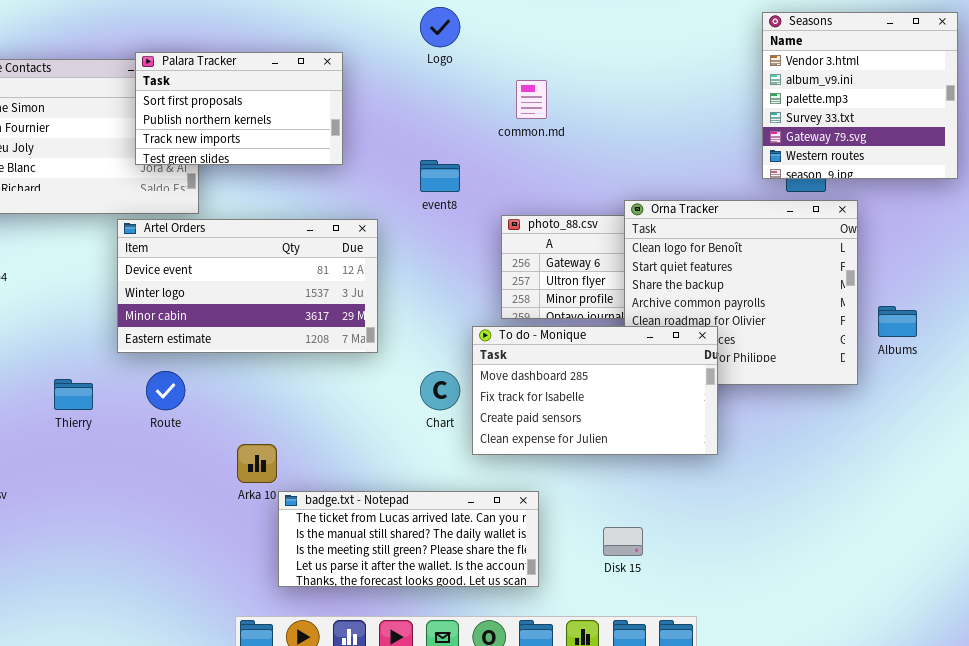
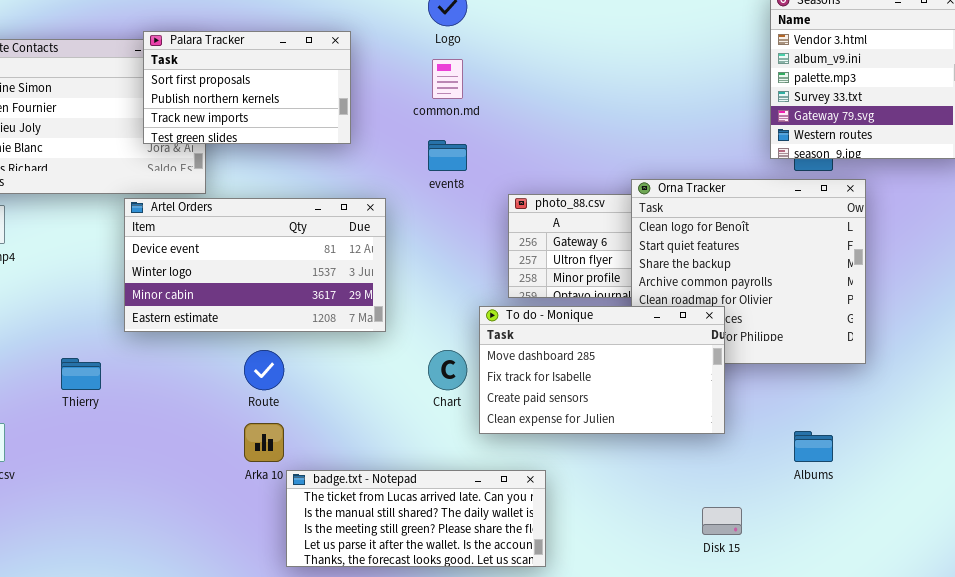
common.md: [516,80,547,119] -> [432,59,463,99], moved
Albums: [878,306,917,337] -> [794,431,833,462], moved
Route: [146,371,185,410] -> [244,350,284,390], moved
Disk 15: [603,527,643,556] -> [702,507,742,535], moved

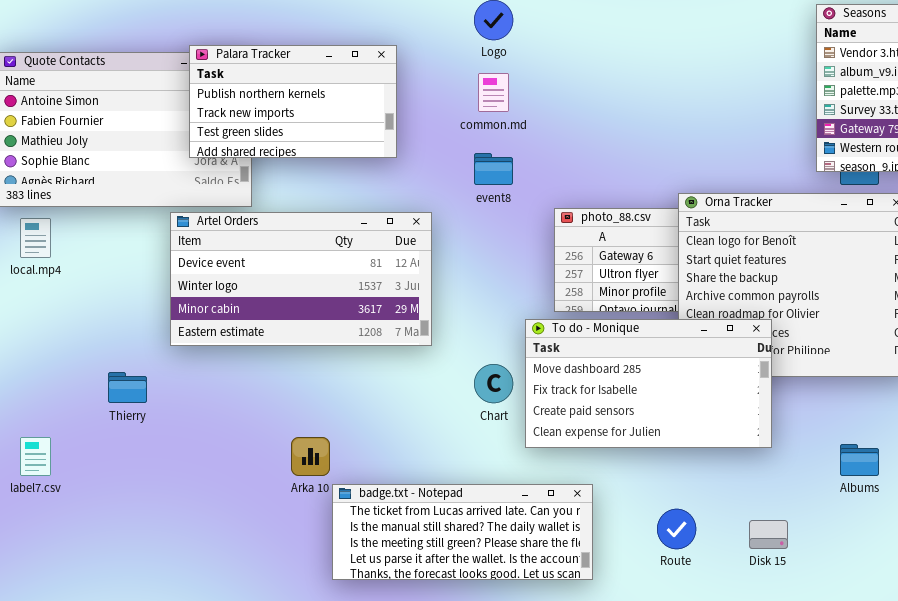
Palara Tracker: [143,31,351,144] -> [189,45,397,158], scrolled down 1 row
Route: [244,350,284,390] -> [657,509,696,549], moved

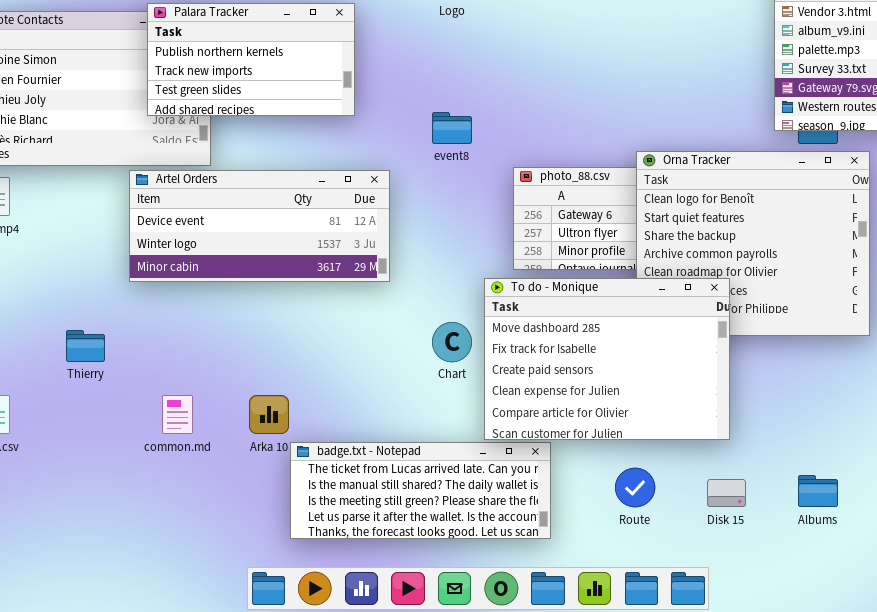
common.md: [478,73,509,112] -> [162,395,193,434], moved
Artel Orders: [170,212,432,346] -> [129,170,390,282], resized
To do - Monique: [525,319,772,448] -> [484,278,730,440], resized
Albums: [840,444,879,476] -> [798,475,838,507], moved

